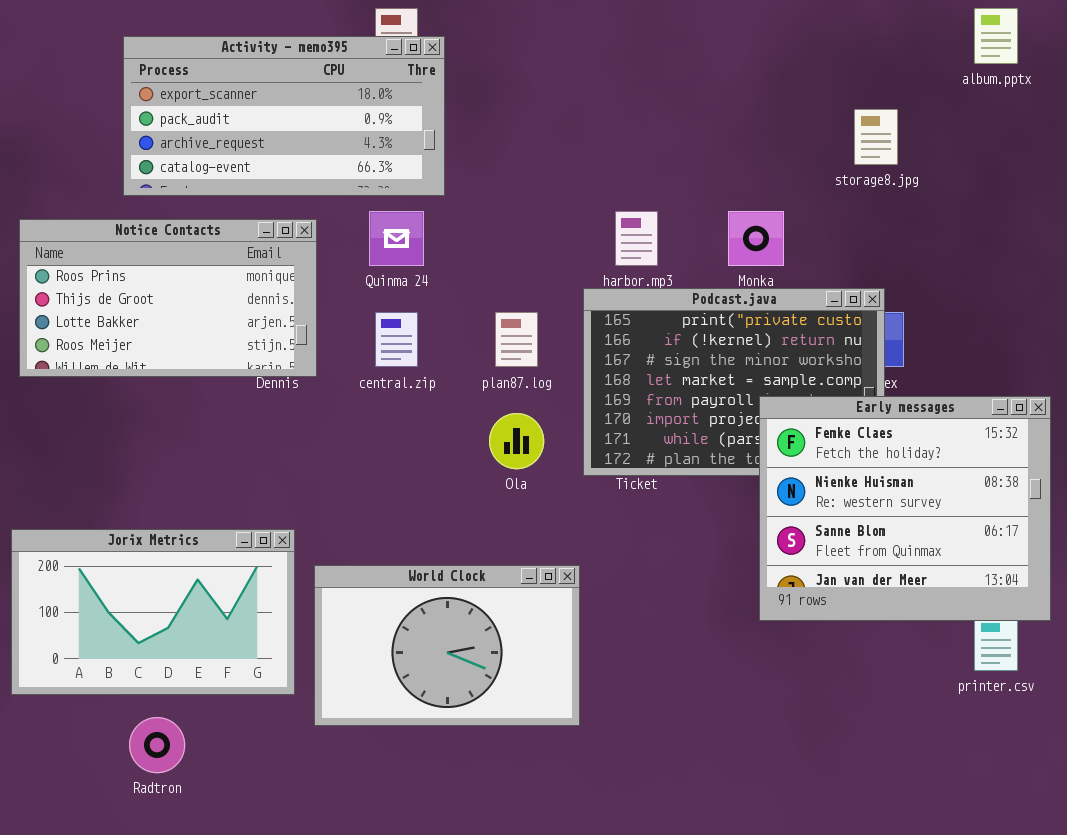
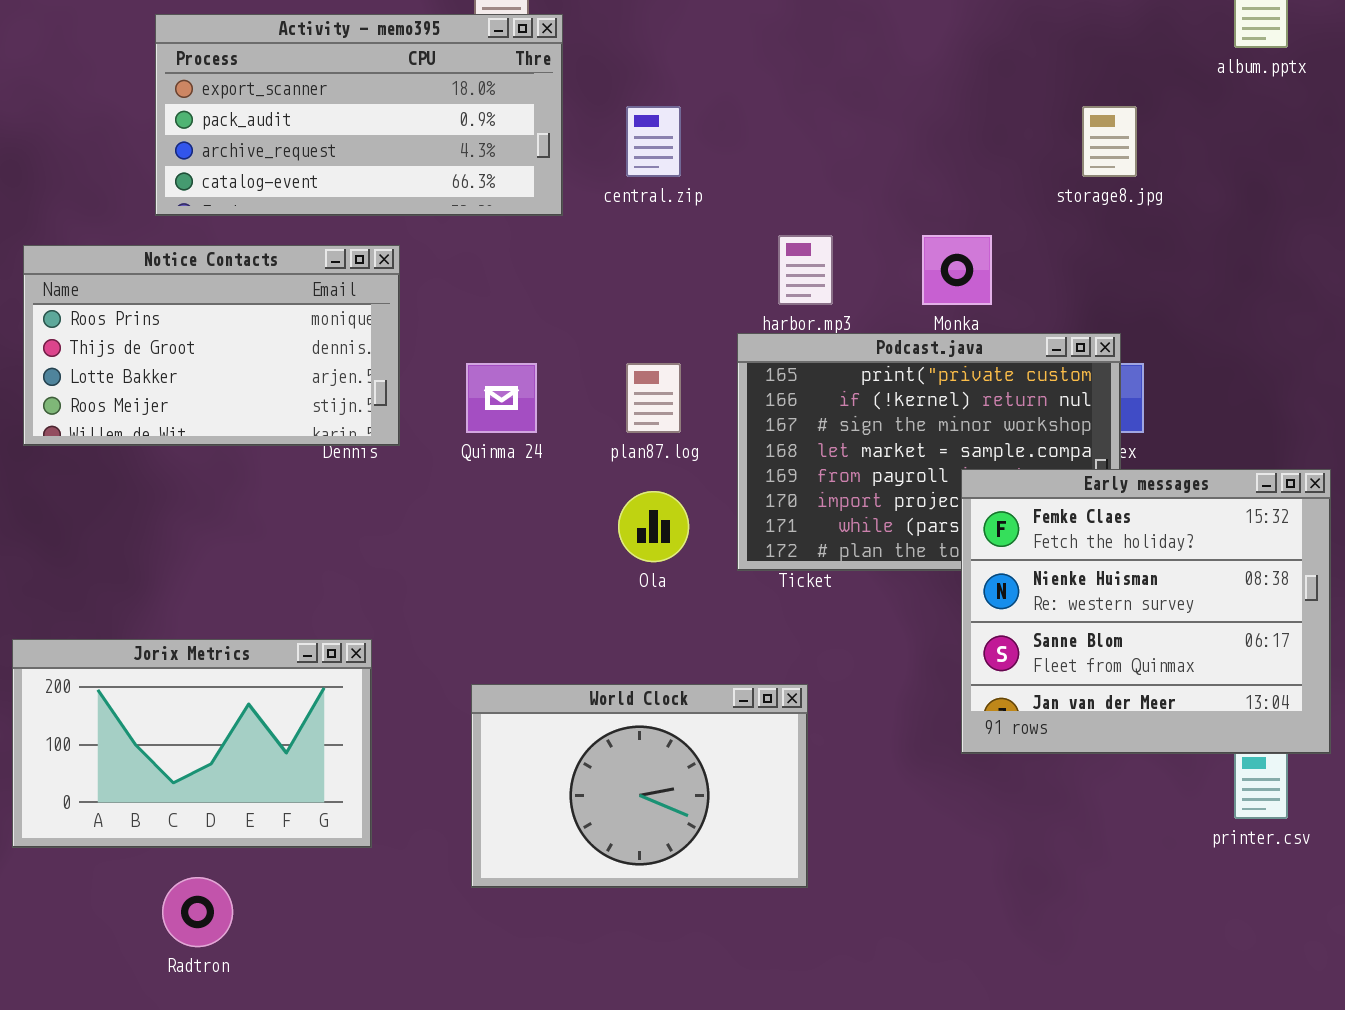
Quinma 24: [369,211,424,266] -> [466,363,537,433], moved
central.zip: [375,312,418,367] -> [626,106,681,177], moved
World Clock: [314,565,580,726] -> [471,684,808,888], moved

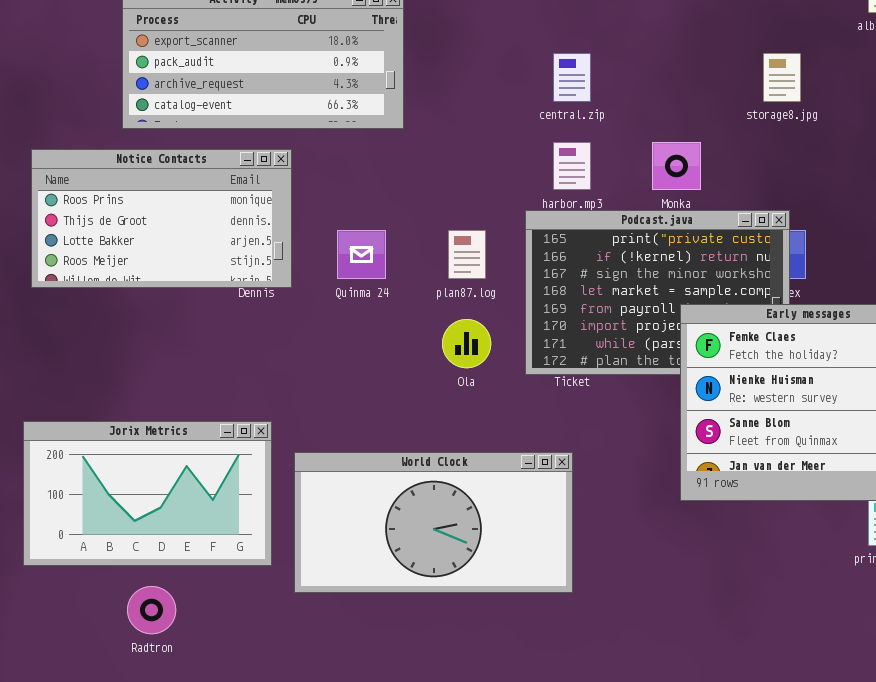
central.zip: [626,106,681,177] -> [553,53,591,102], moved
World Clock: [471,684,808,888] -> [294,452,573,593], resized

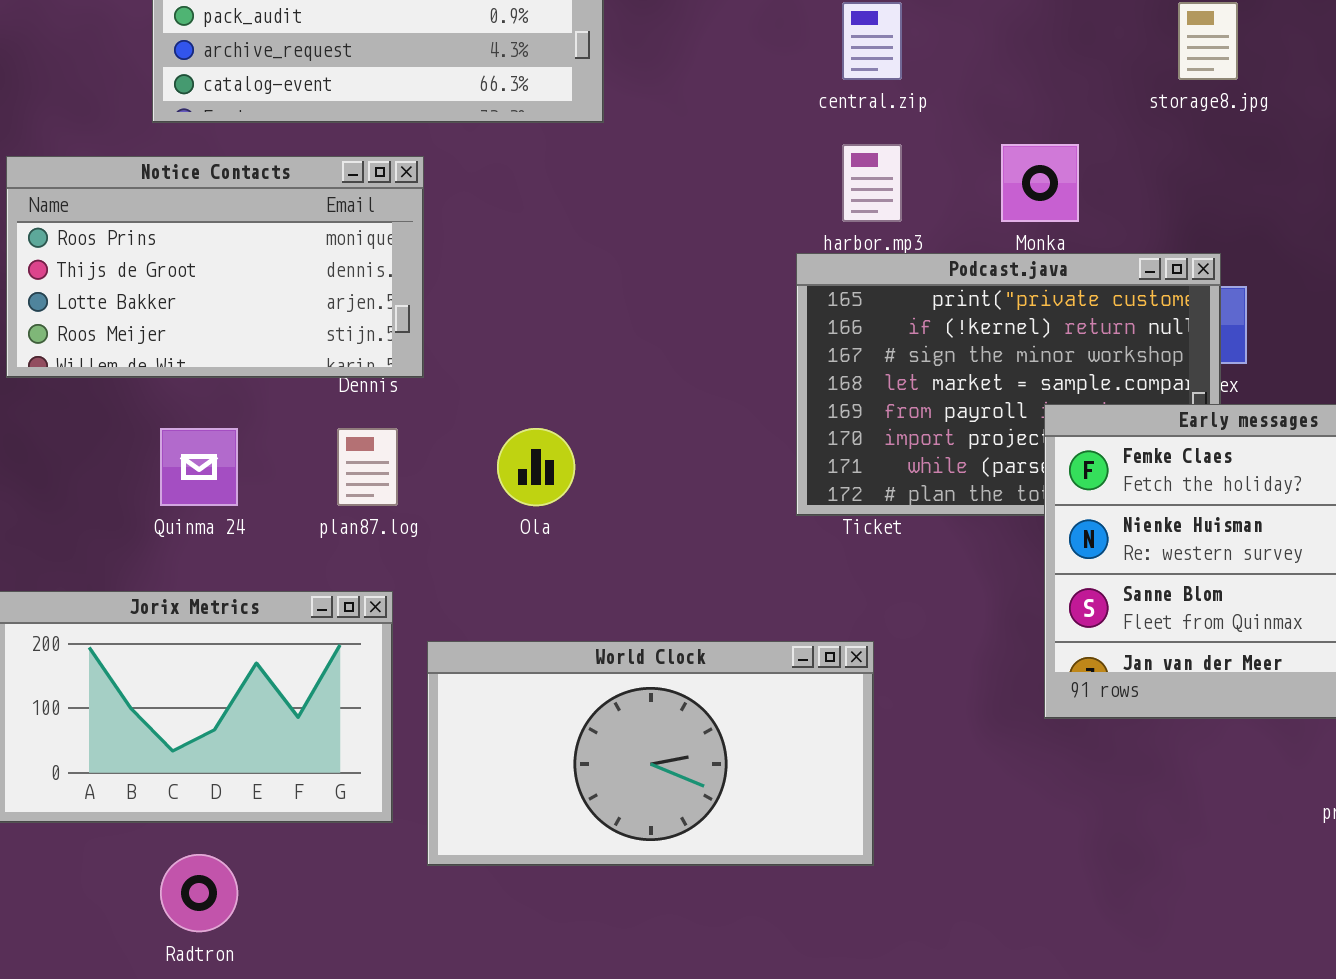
Quinma 24: [337,230,386,279] -> [160,428,238,506], moved
plan87.log: [448,230,486,279] -> [337,428,398,506], moved
Ola: [442,319,491,368] -> [497,428,575,506], moved

